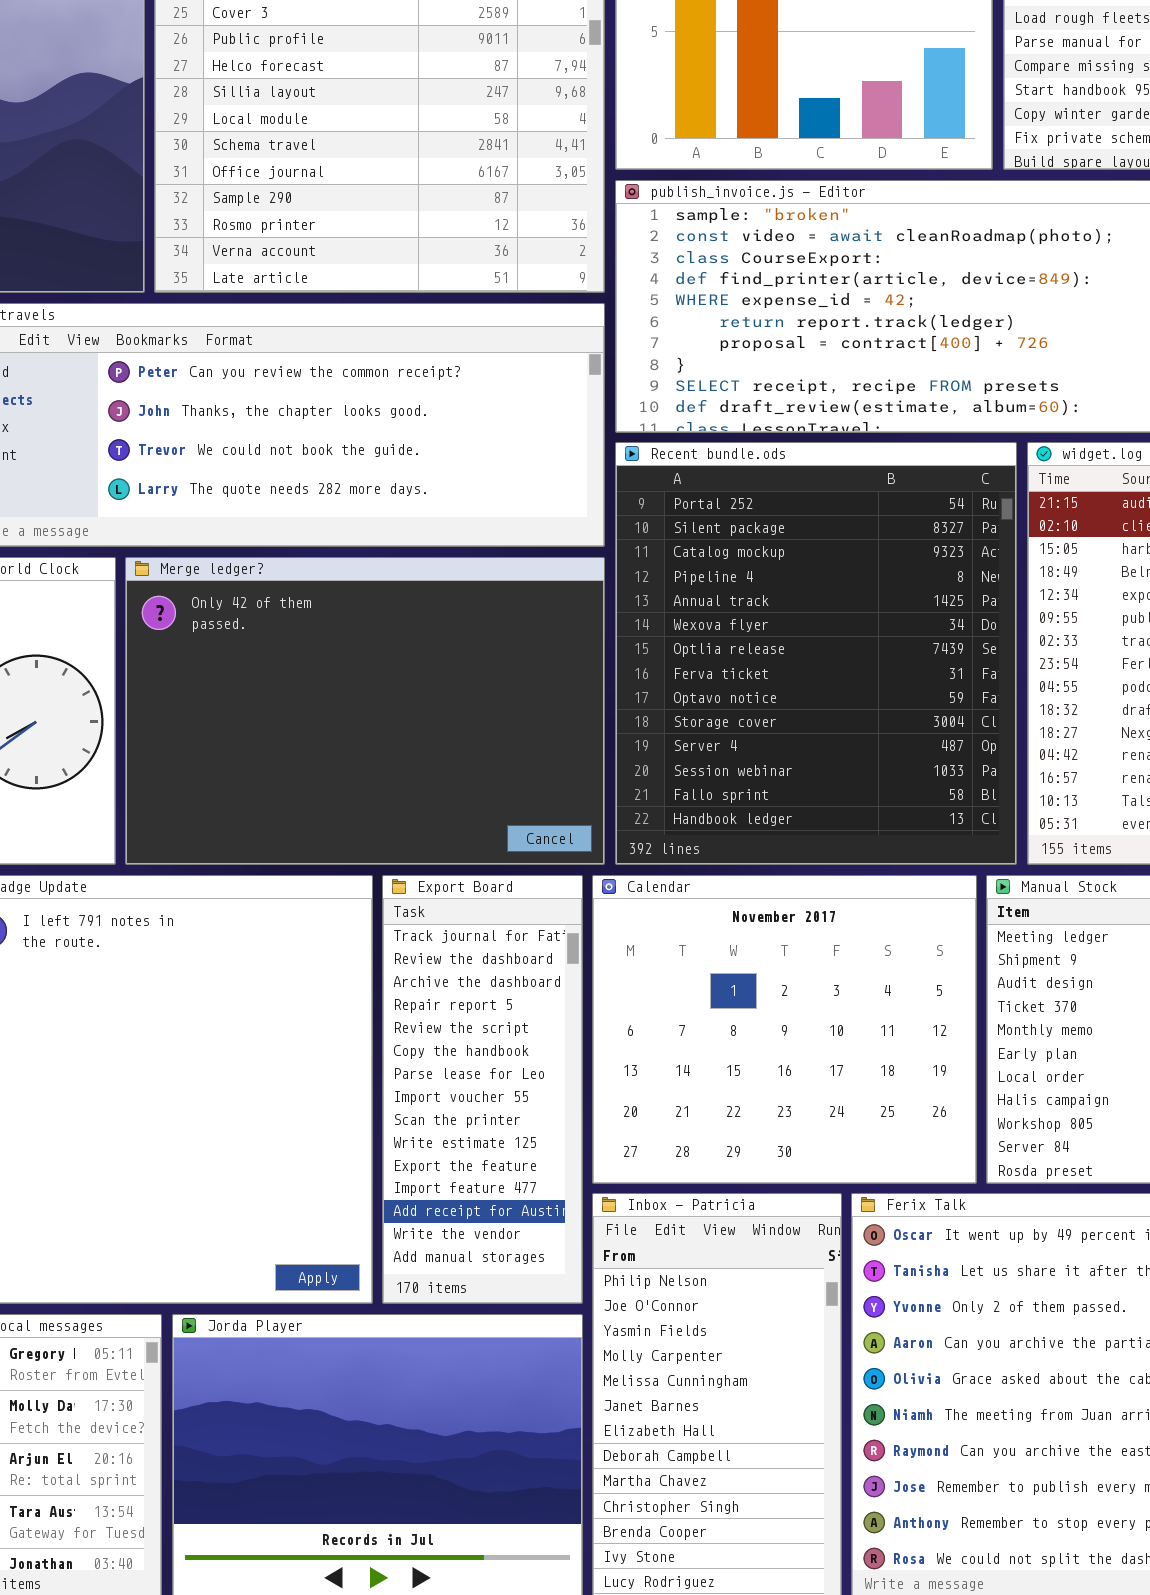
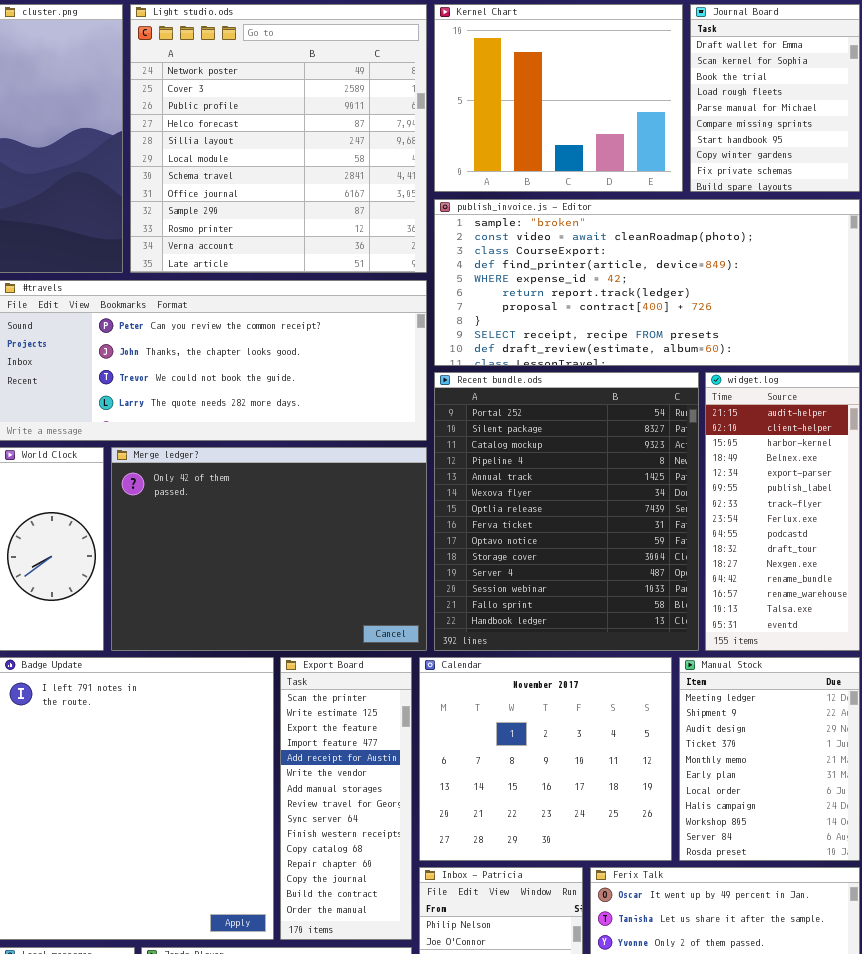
Export Board: [382,875,583,1304] -> [280,657,412,940], scrolled down 8 rows

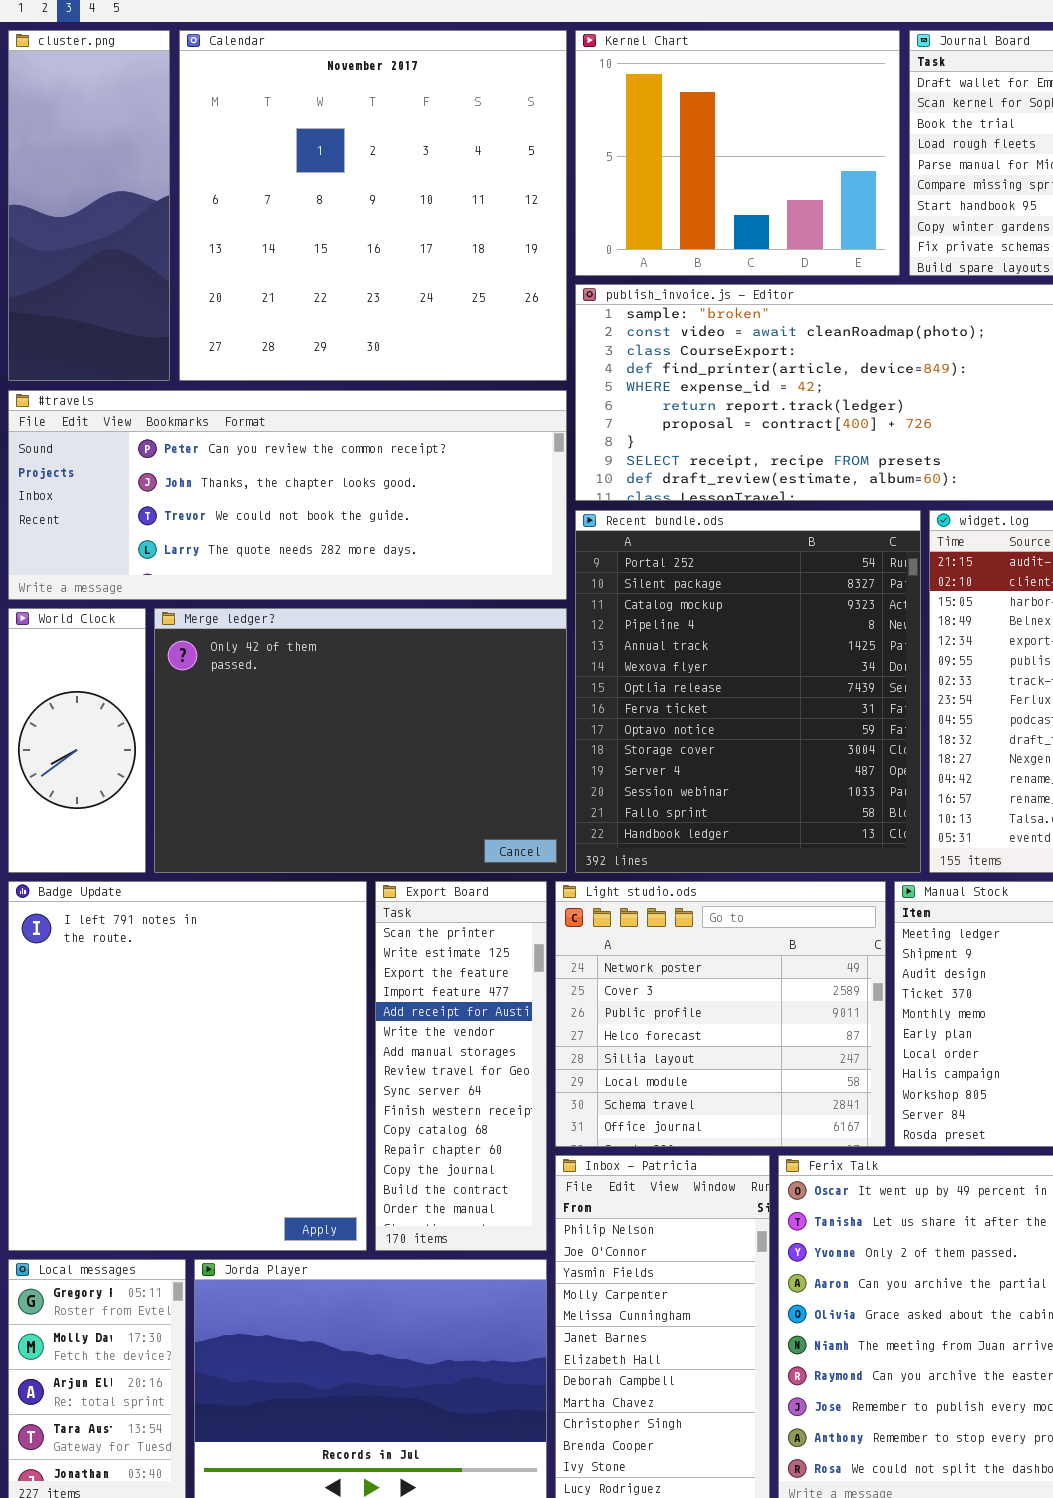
Light studio.ods: [130,4,427,273] -> [555,881,886,1147], moved, resized
Calendar: [419,657,672,861] -> [179,30,567,381], moved, resized

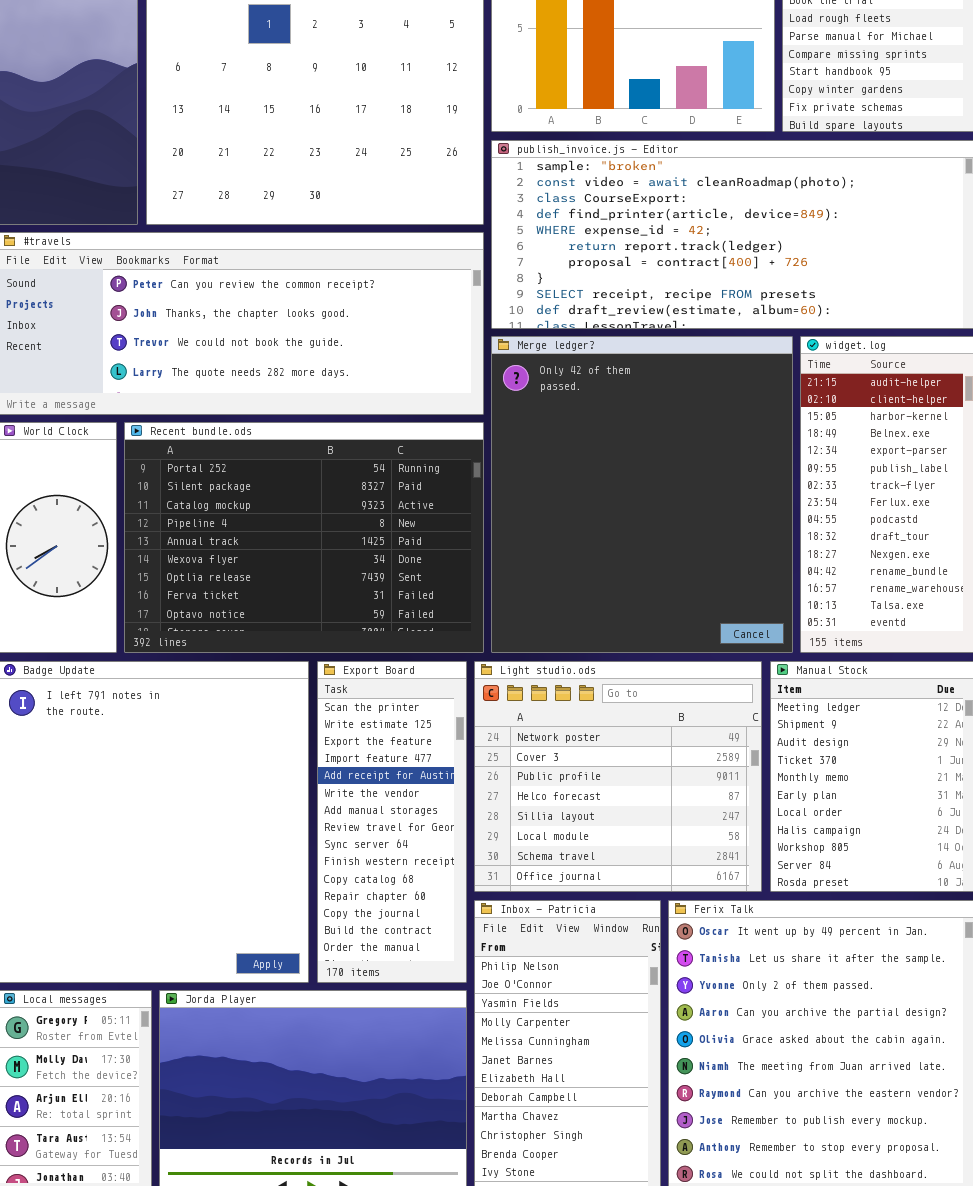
Recent bundle.ods: [575,510,921,873] -> [124,422,484,653], moved, resized
Merge ledger?: [154,608,567,873] -> [491,336,793,653], moved, resized

